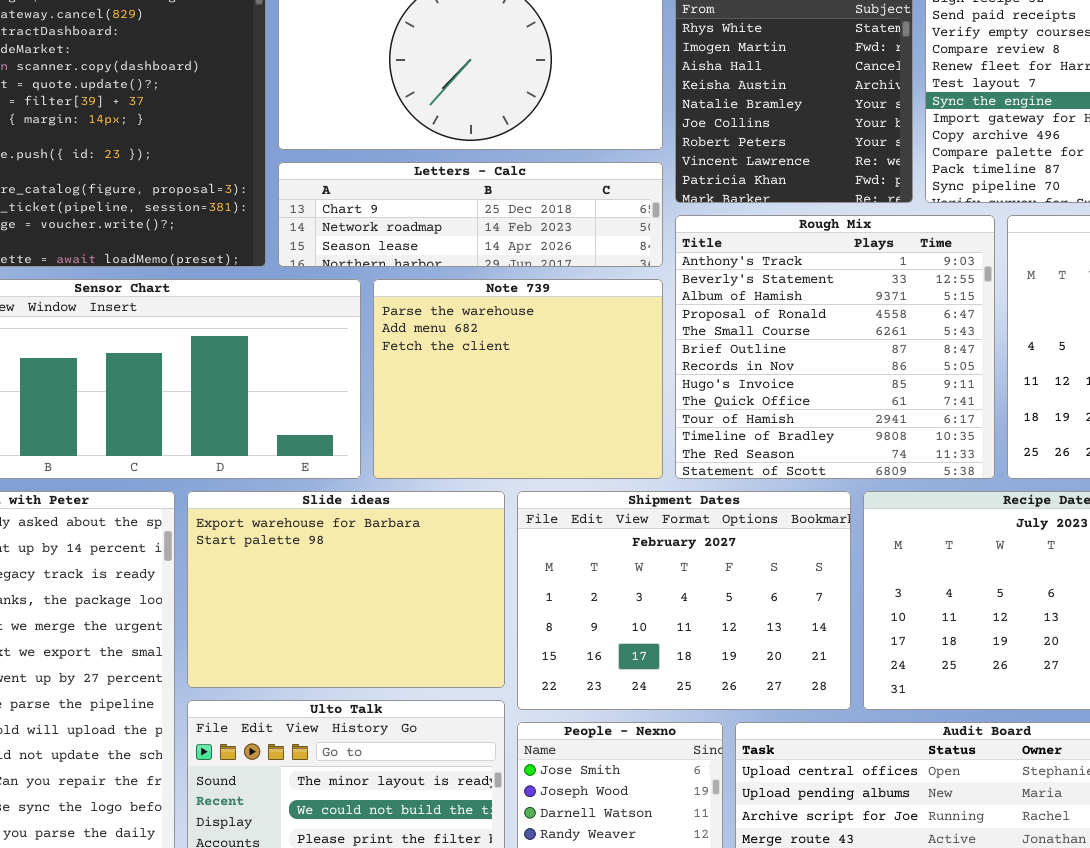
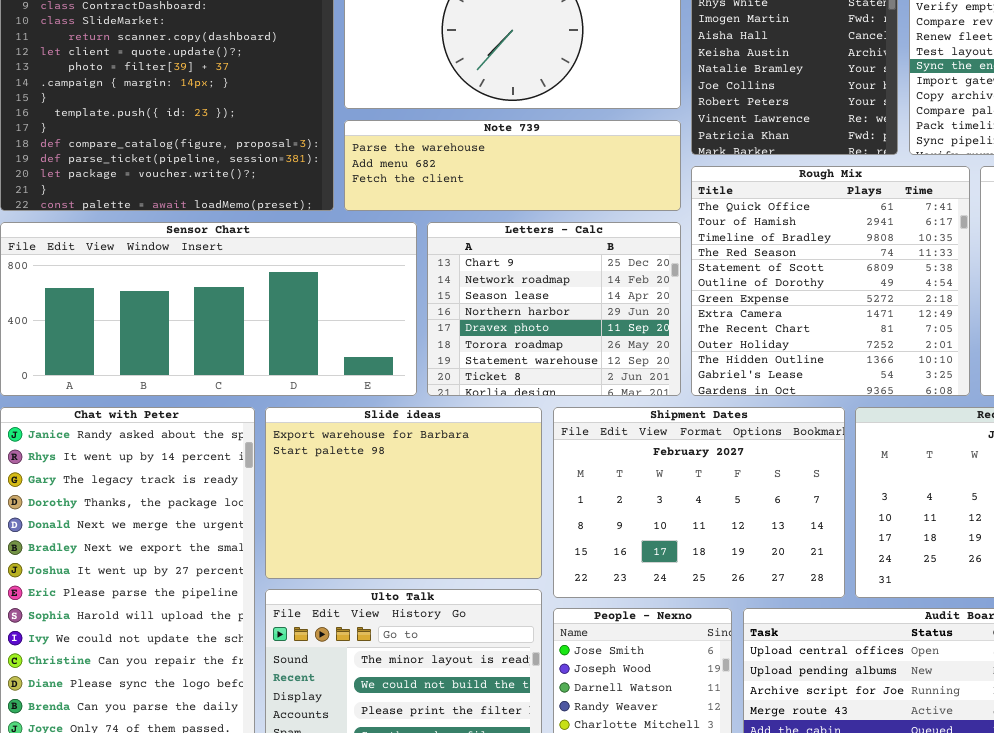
Letters - Calc: [278,162,663,267] -> [427,222,681,396], moved, resized
Rough Mix: [675,215,995,479] -> [691,166,970,396], scrolled down 8 rows
Note 739: [373,279,663,479] -> [344,120,681,211], moved, resized

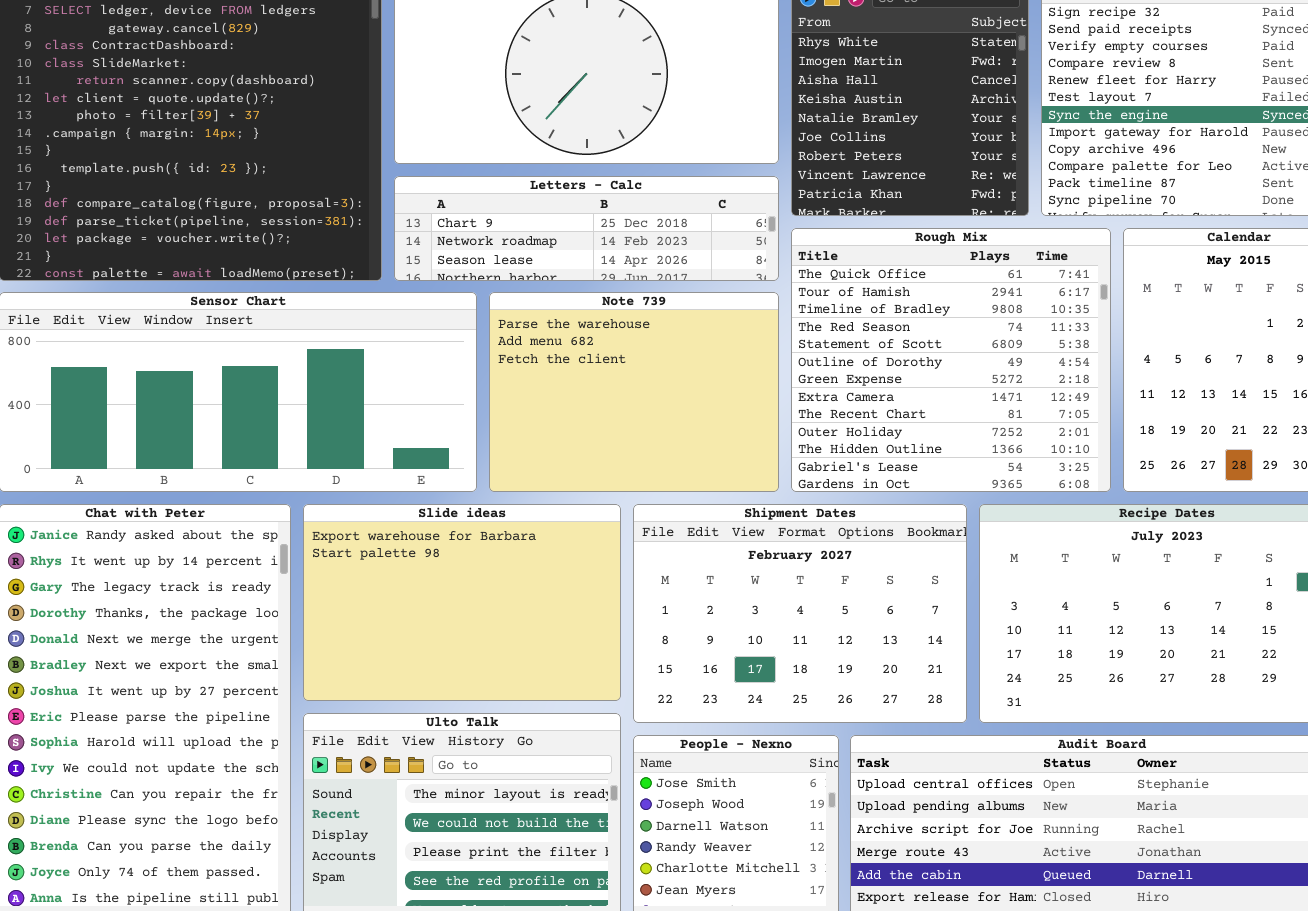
Note 739: [344,120,681,211] -> [489,292,779,492], moved, resized
Letters - Calc: [427,222,681,396] -> [394,176,779,281], moved, resized

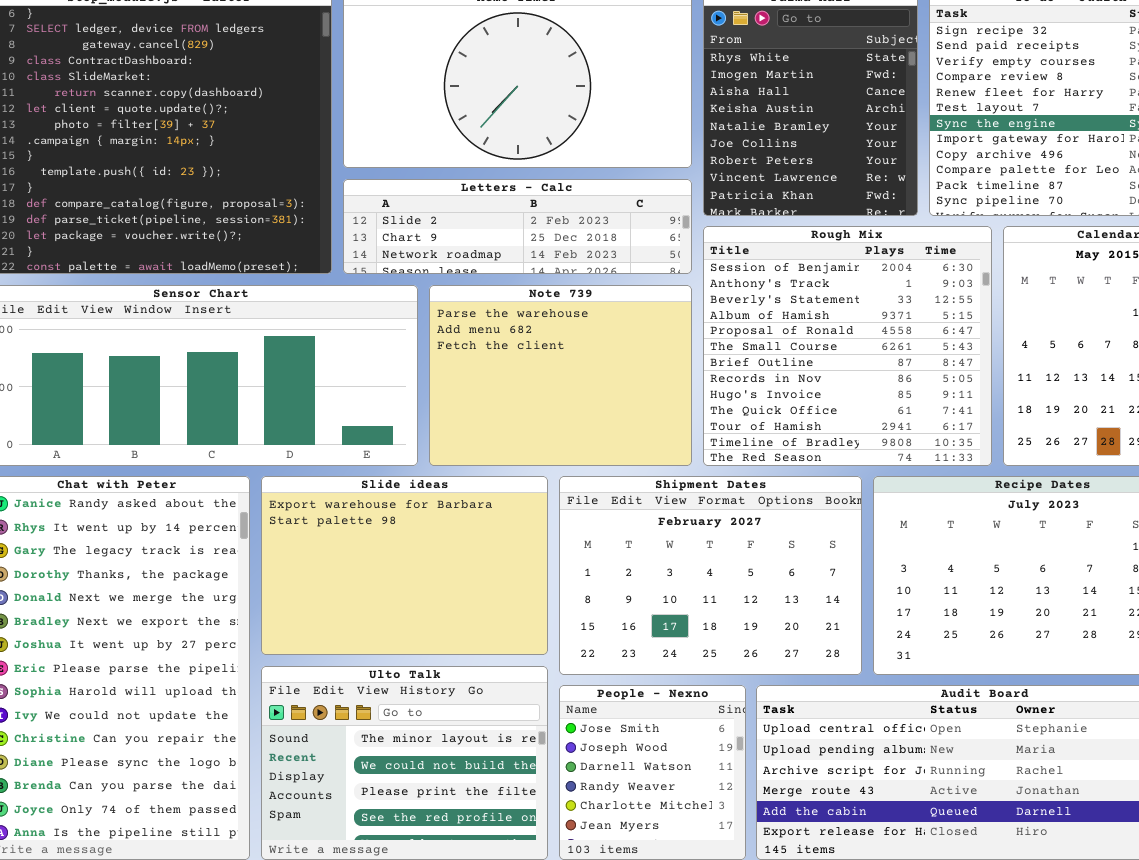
Letters - Calc: [394,176,779,281] -> [343,179,692,274], scrolled up 1 row
Rough Mix: [791,228,1111,492] -> [703,226,992,466], scrolled up 9 rows

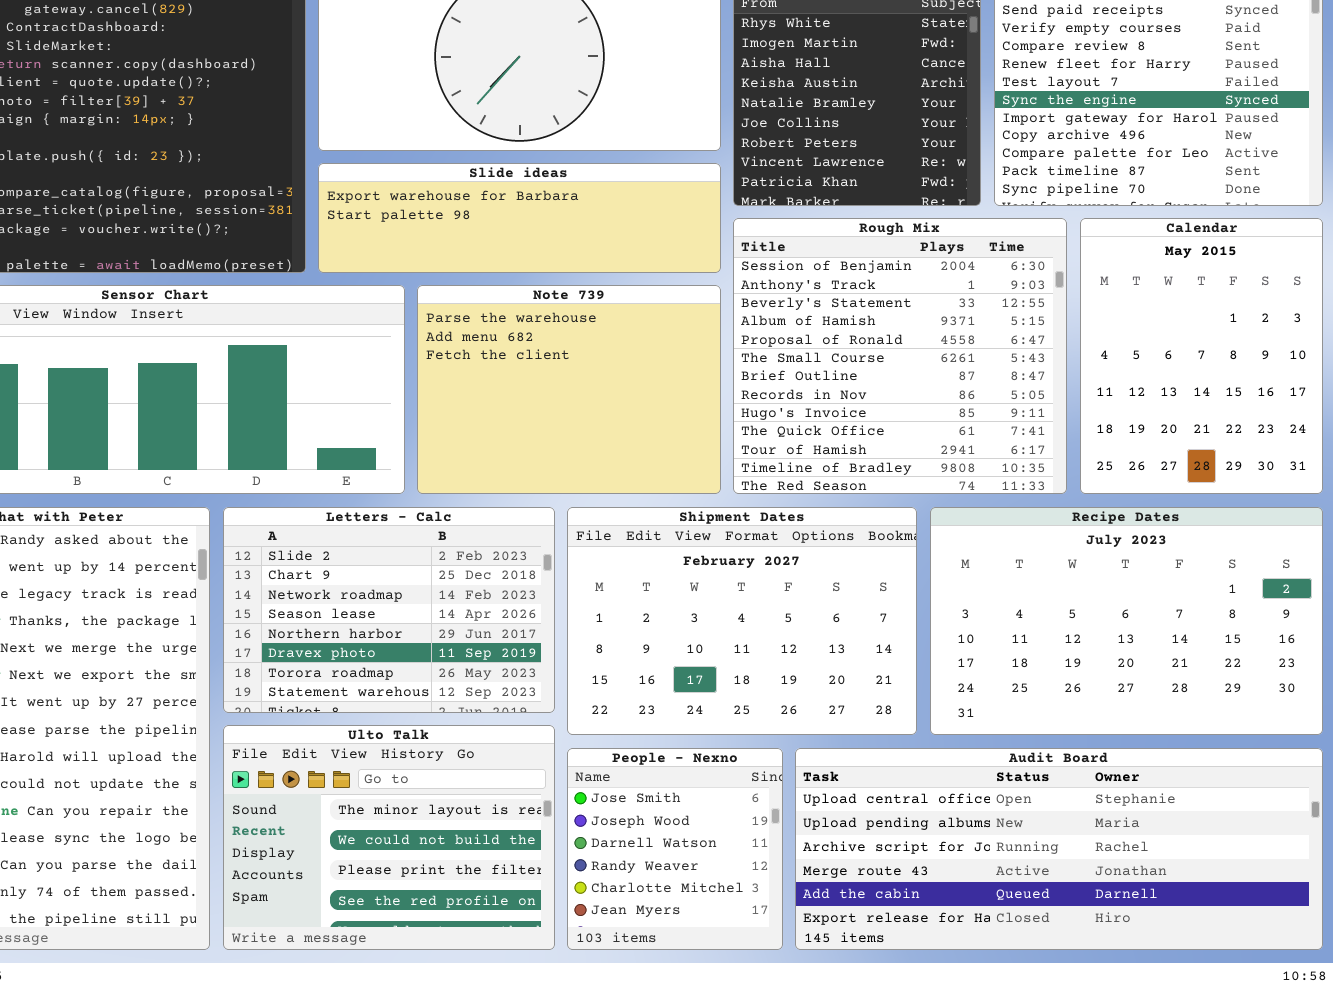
Letters - Calc: [343,179,692,274] -> [223,507,555,713], moved, resized
Slide ideas: [261,476,548,655] -> [318,163,721,273], moved, resized

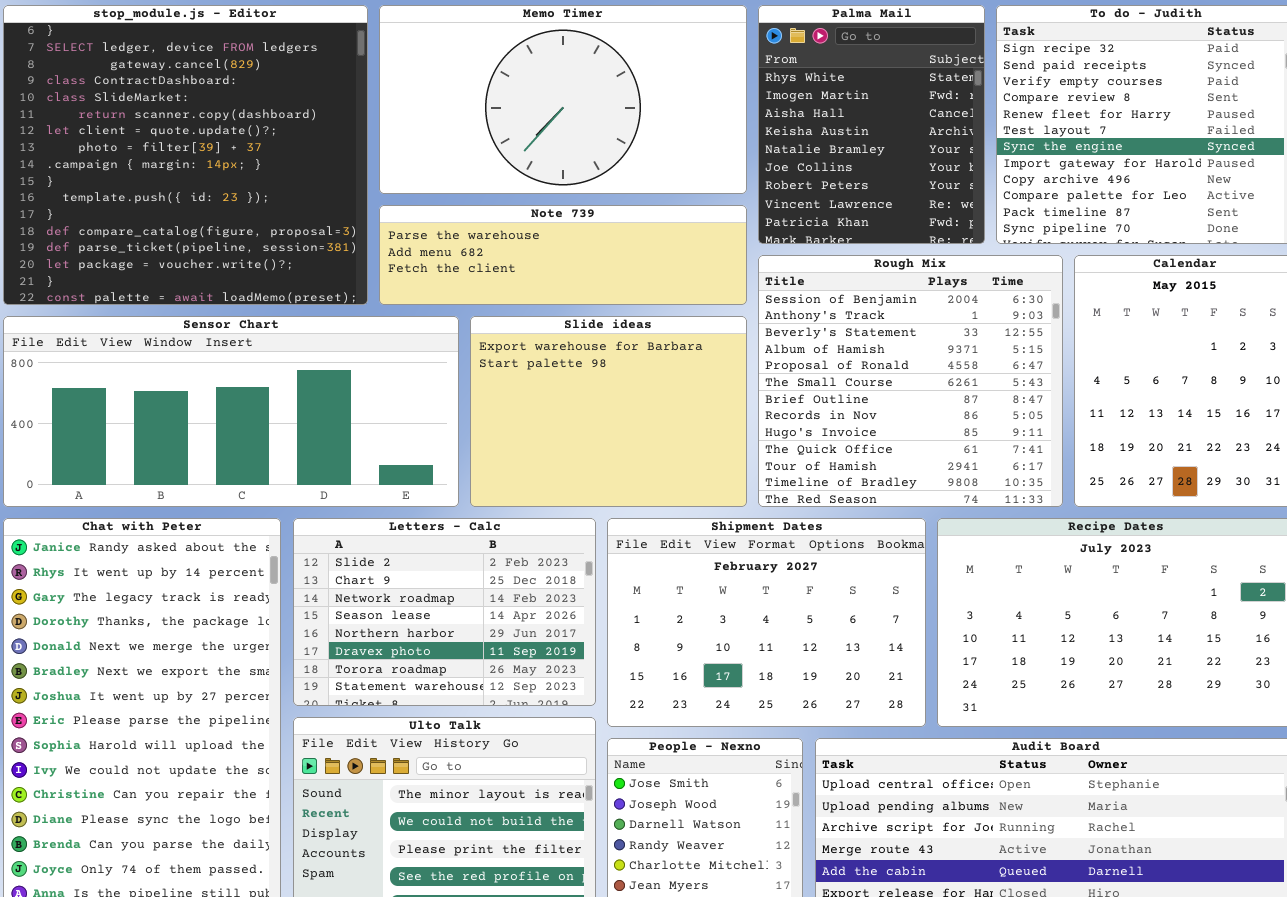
Slide ideas: [318,163,721,273] -> [470,316,747,507], moved, resized
Note 739: [417,285,721,494] -> [379,205,747,305], moved, resized

